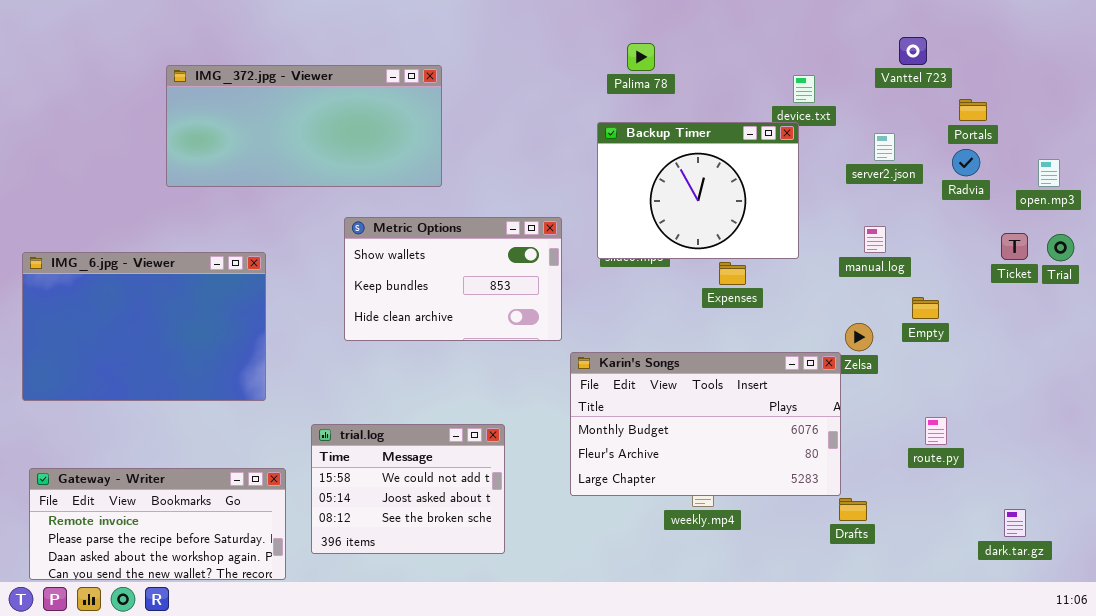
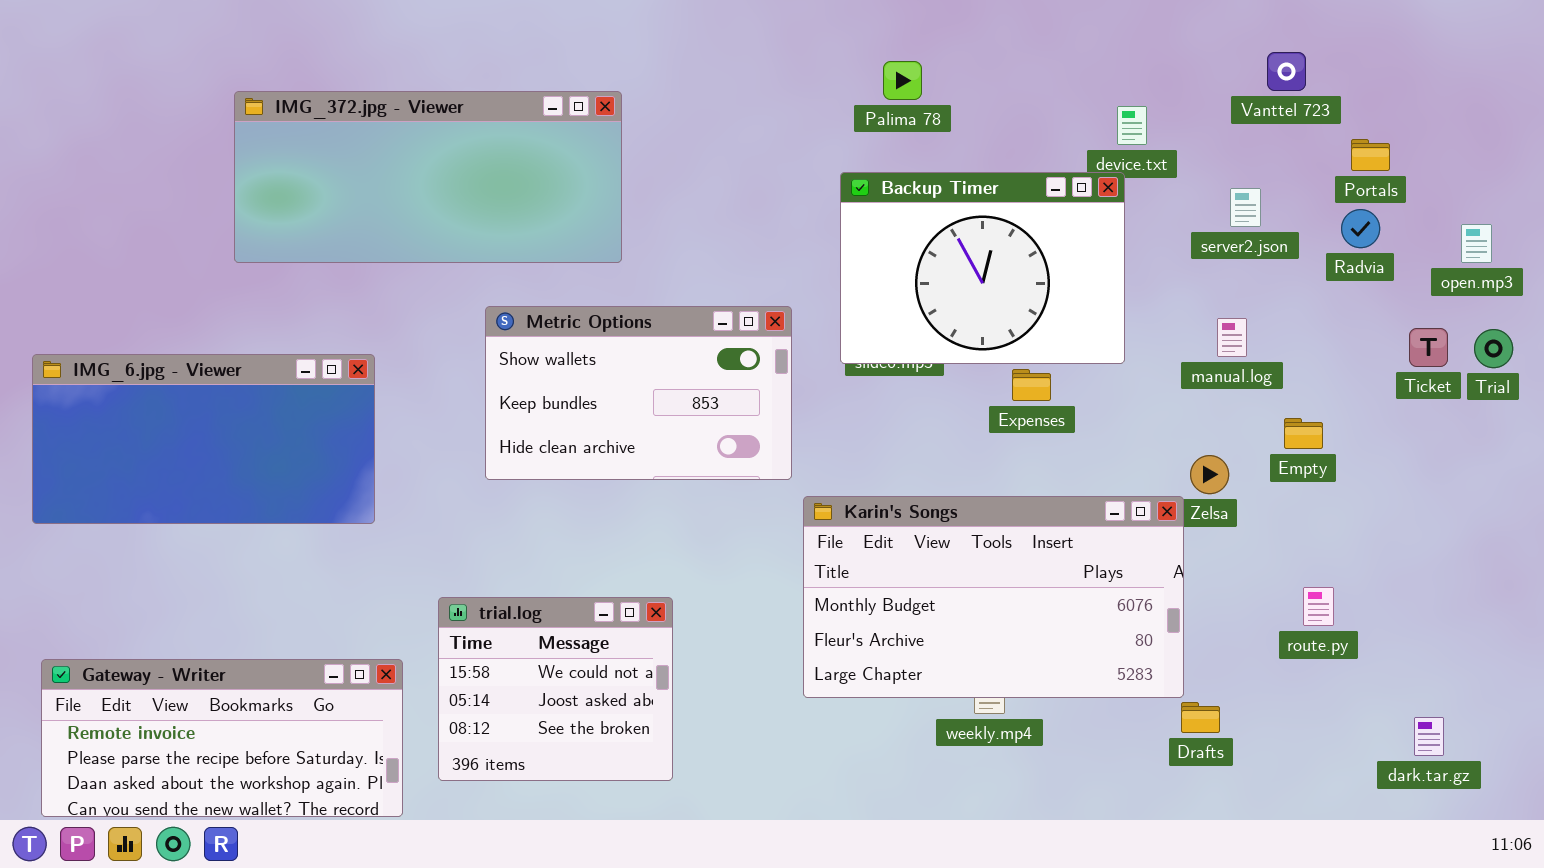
IMG_6.jpg - Viewer: [22,252,266,401] -> [32,354,375,524], resized
trial.log: [311,424,505,554] -> [438,597,673,781], resized

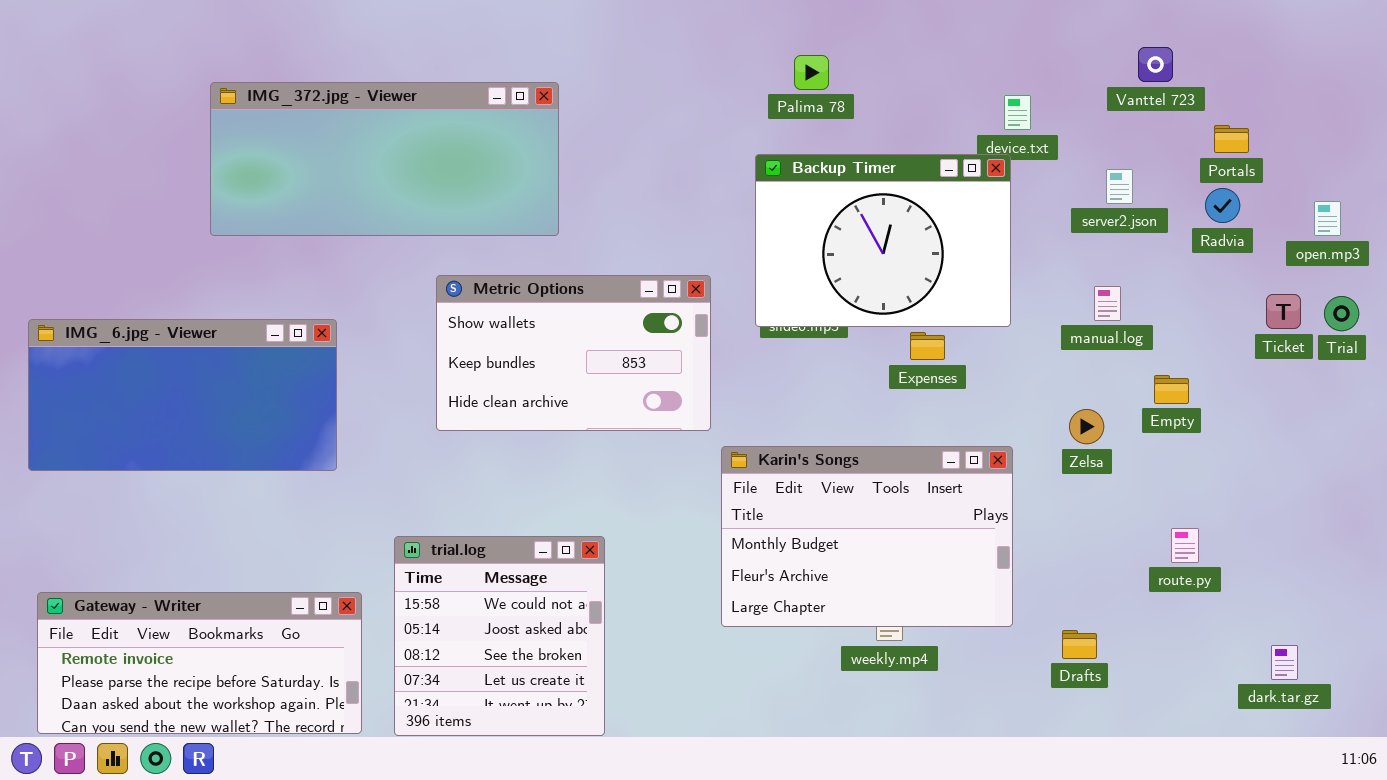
Karin's Songs: [803,496,1184,698] -> [721,446,1013,627], resized
trial.log: [438,597,673,781] -> [394,536,605,736], resized

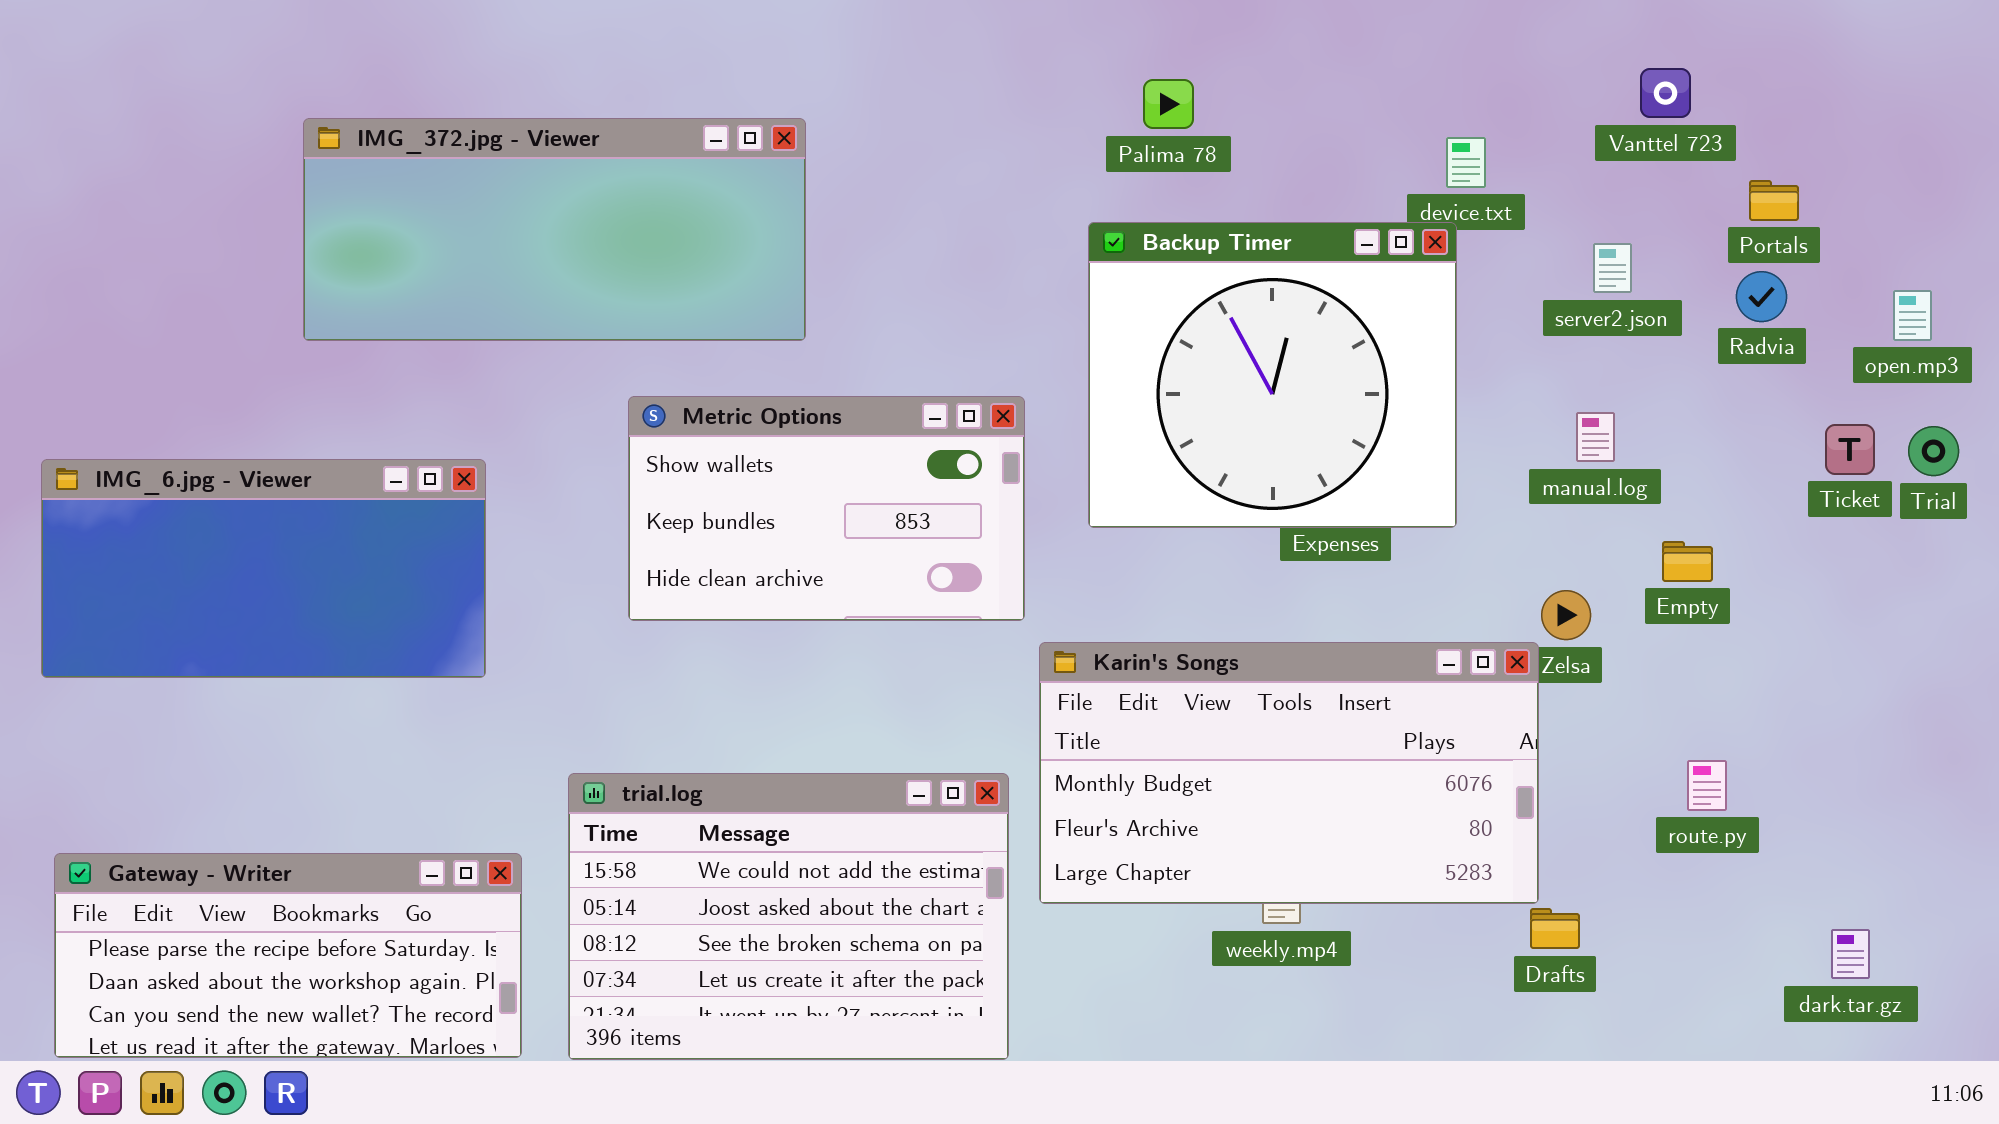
Backup Timer: [755,154,1011,327] -> [1088,222,1457,528], resized
Karin's Songs: [721,446,1013,627] -> [1039,642,1539,904], resized
trial.log: [394,536,605,736] -> [568,773,1009,1060], resized
Gateway - Writer: [37,592,362,734] -> [54,853,522,1058], scrolled down 1 row

